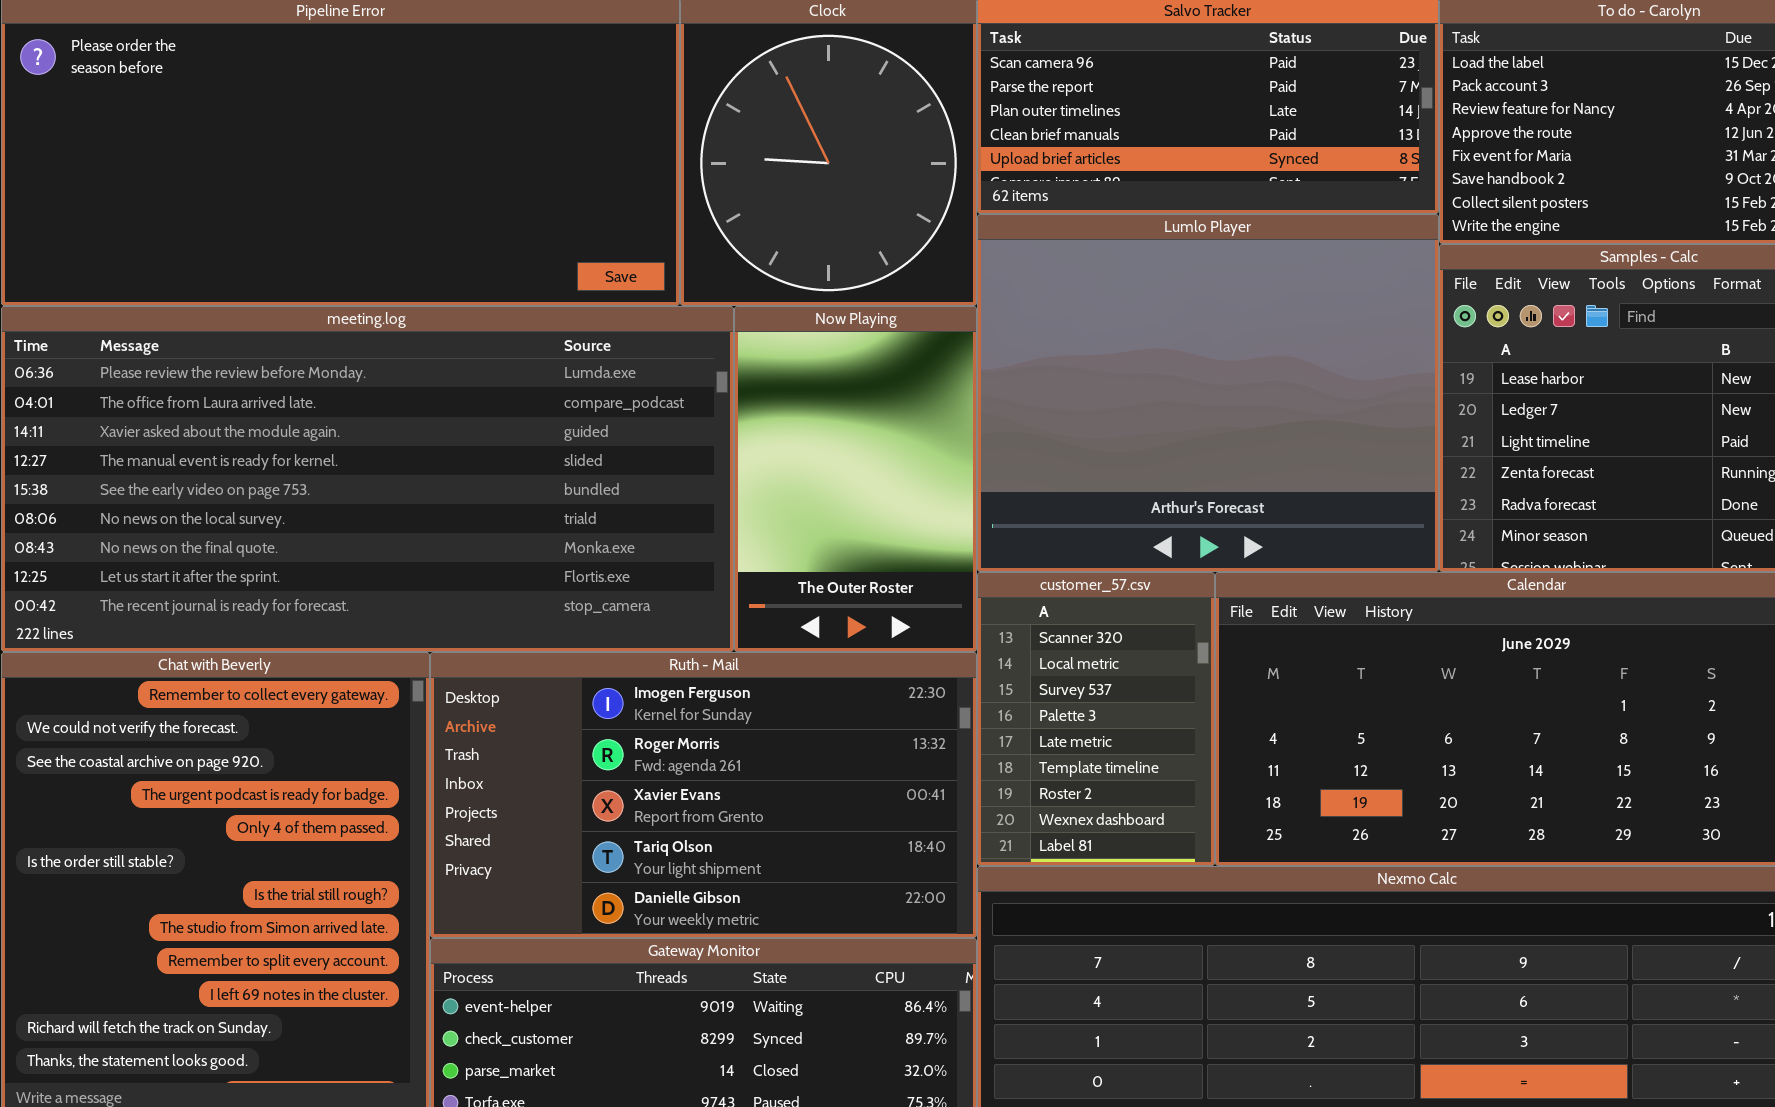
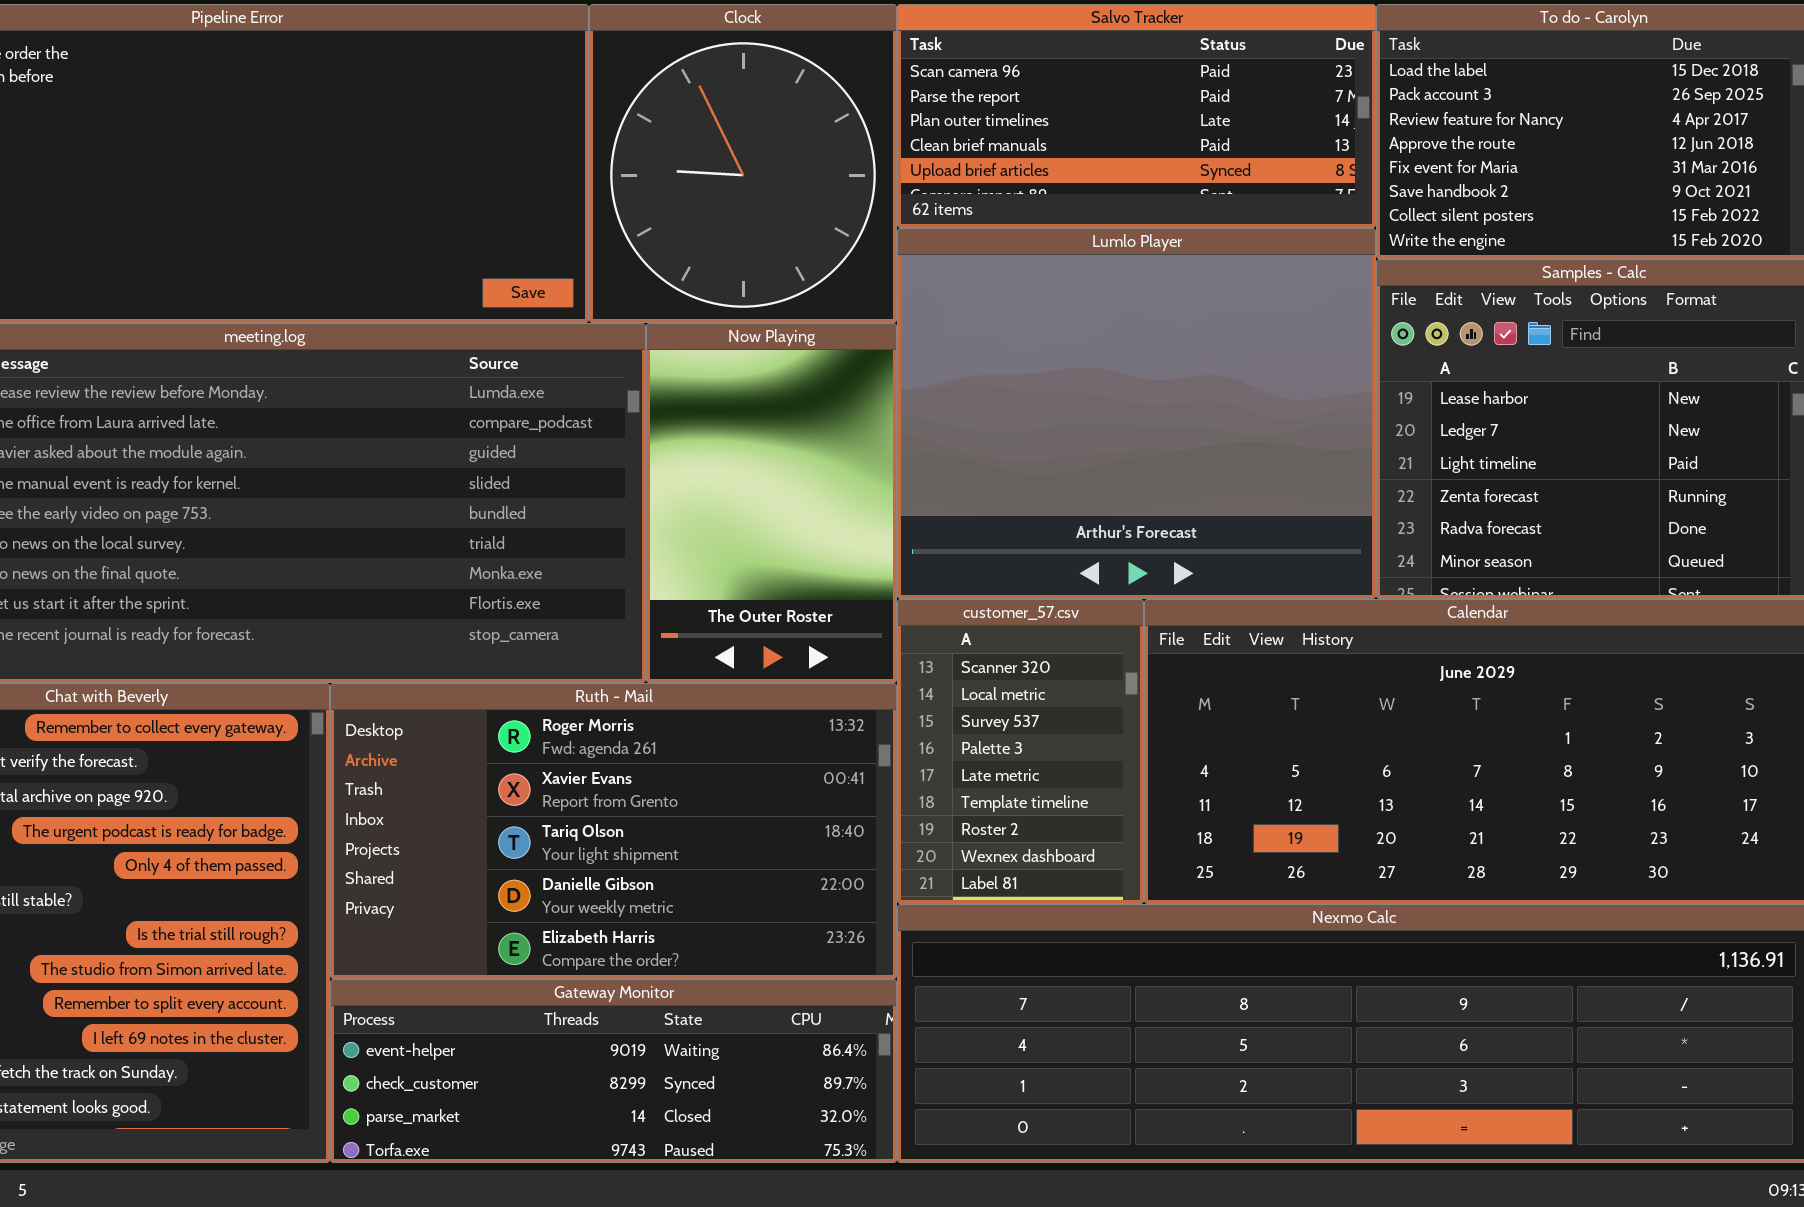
Ruth - Mail: [430,652,977,938] -> [330,683,897,979], scrolled down 1 row

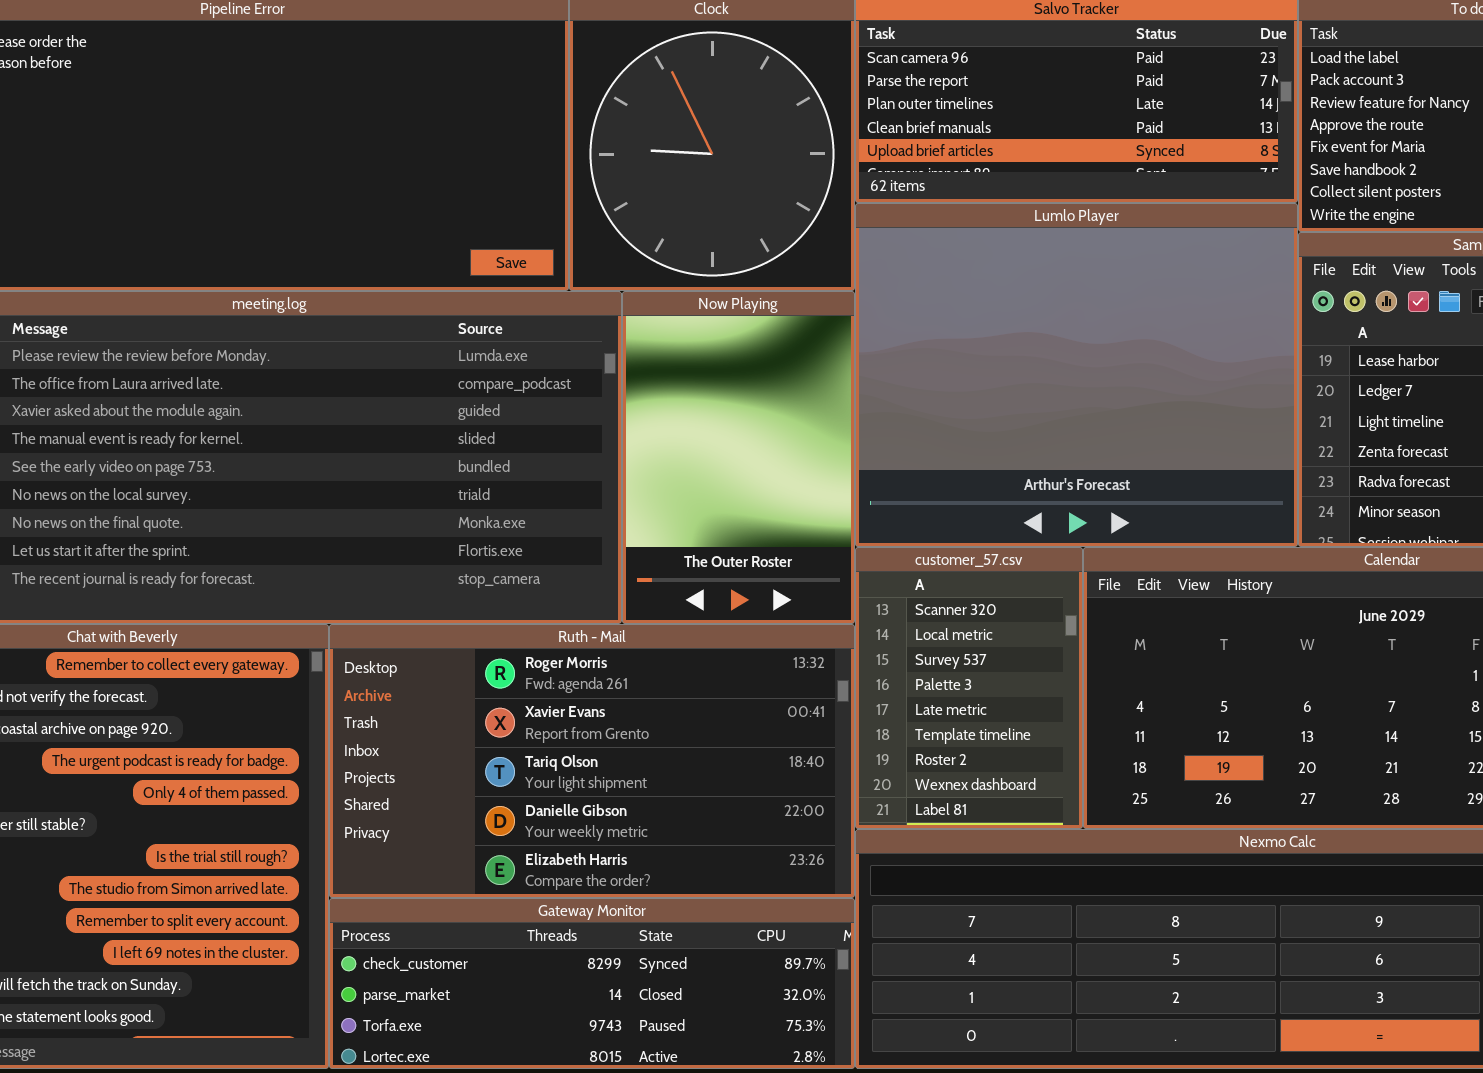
Gateway Monitor: [330,979,897,1163] -> [329,898,855,1069], scrolled down 1 row

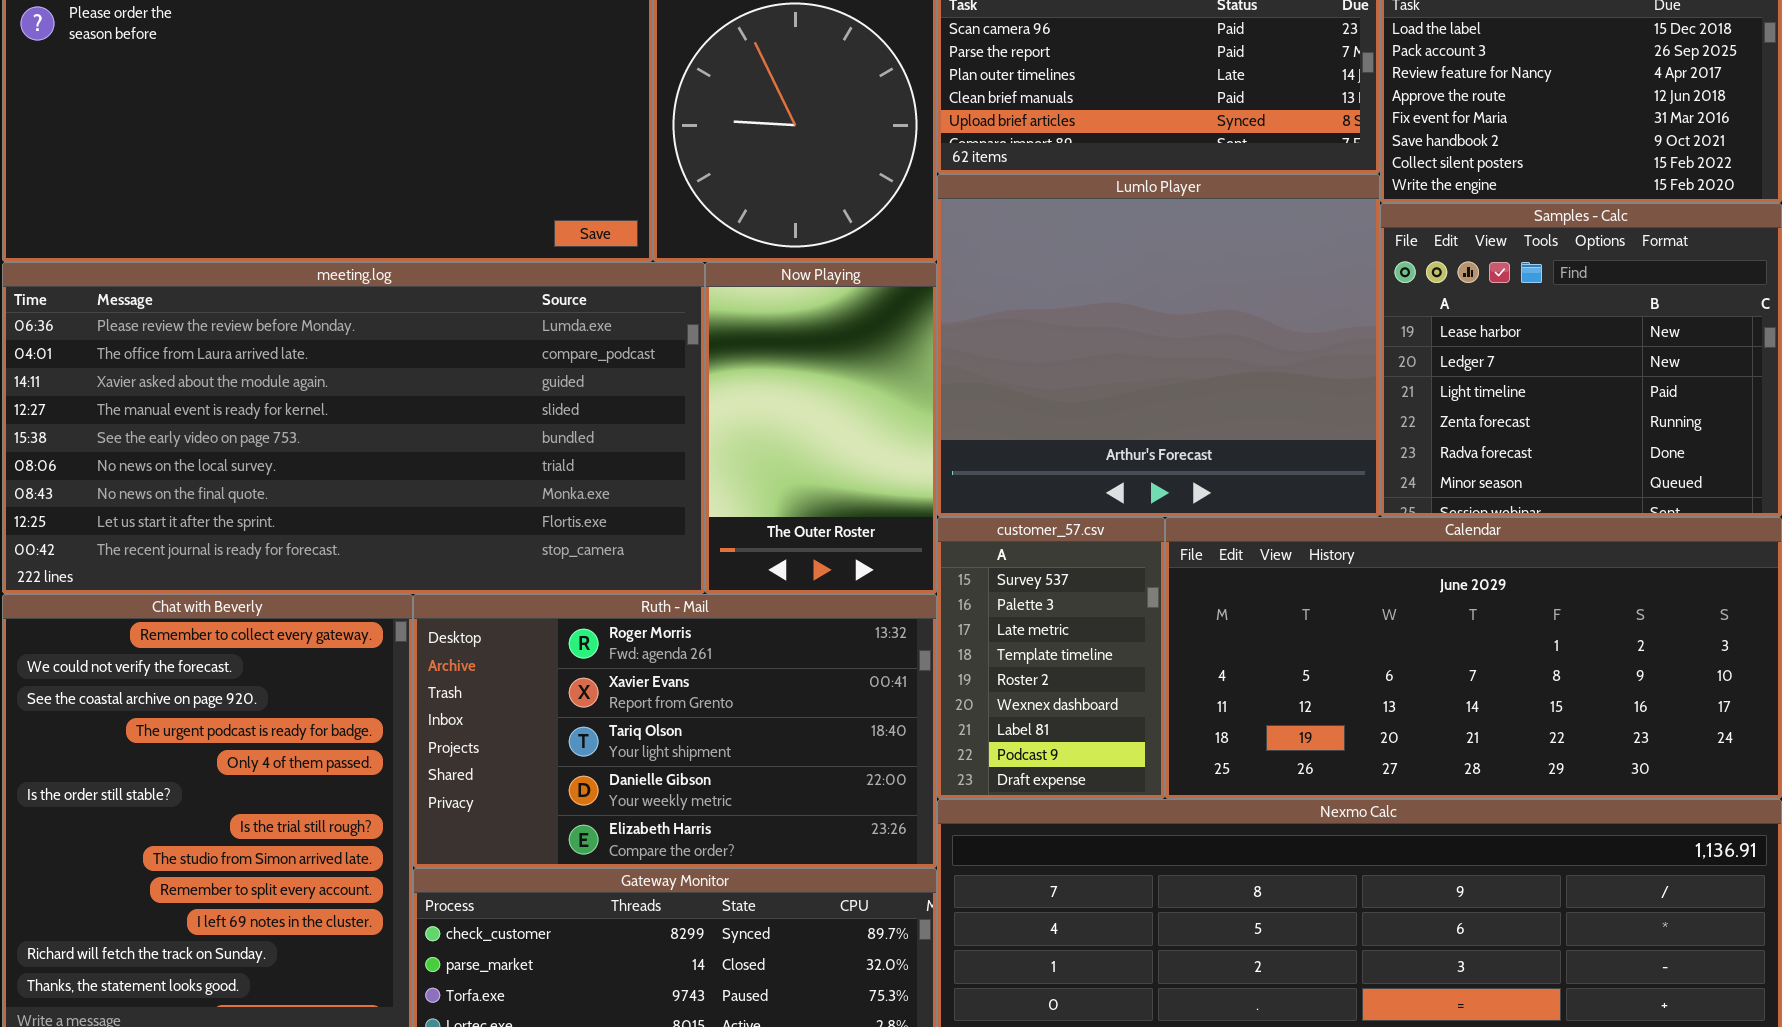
customer_57.csv: [855,547,1083,829] -> [937,517,1165,799], scrolled down 2 rows

